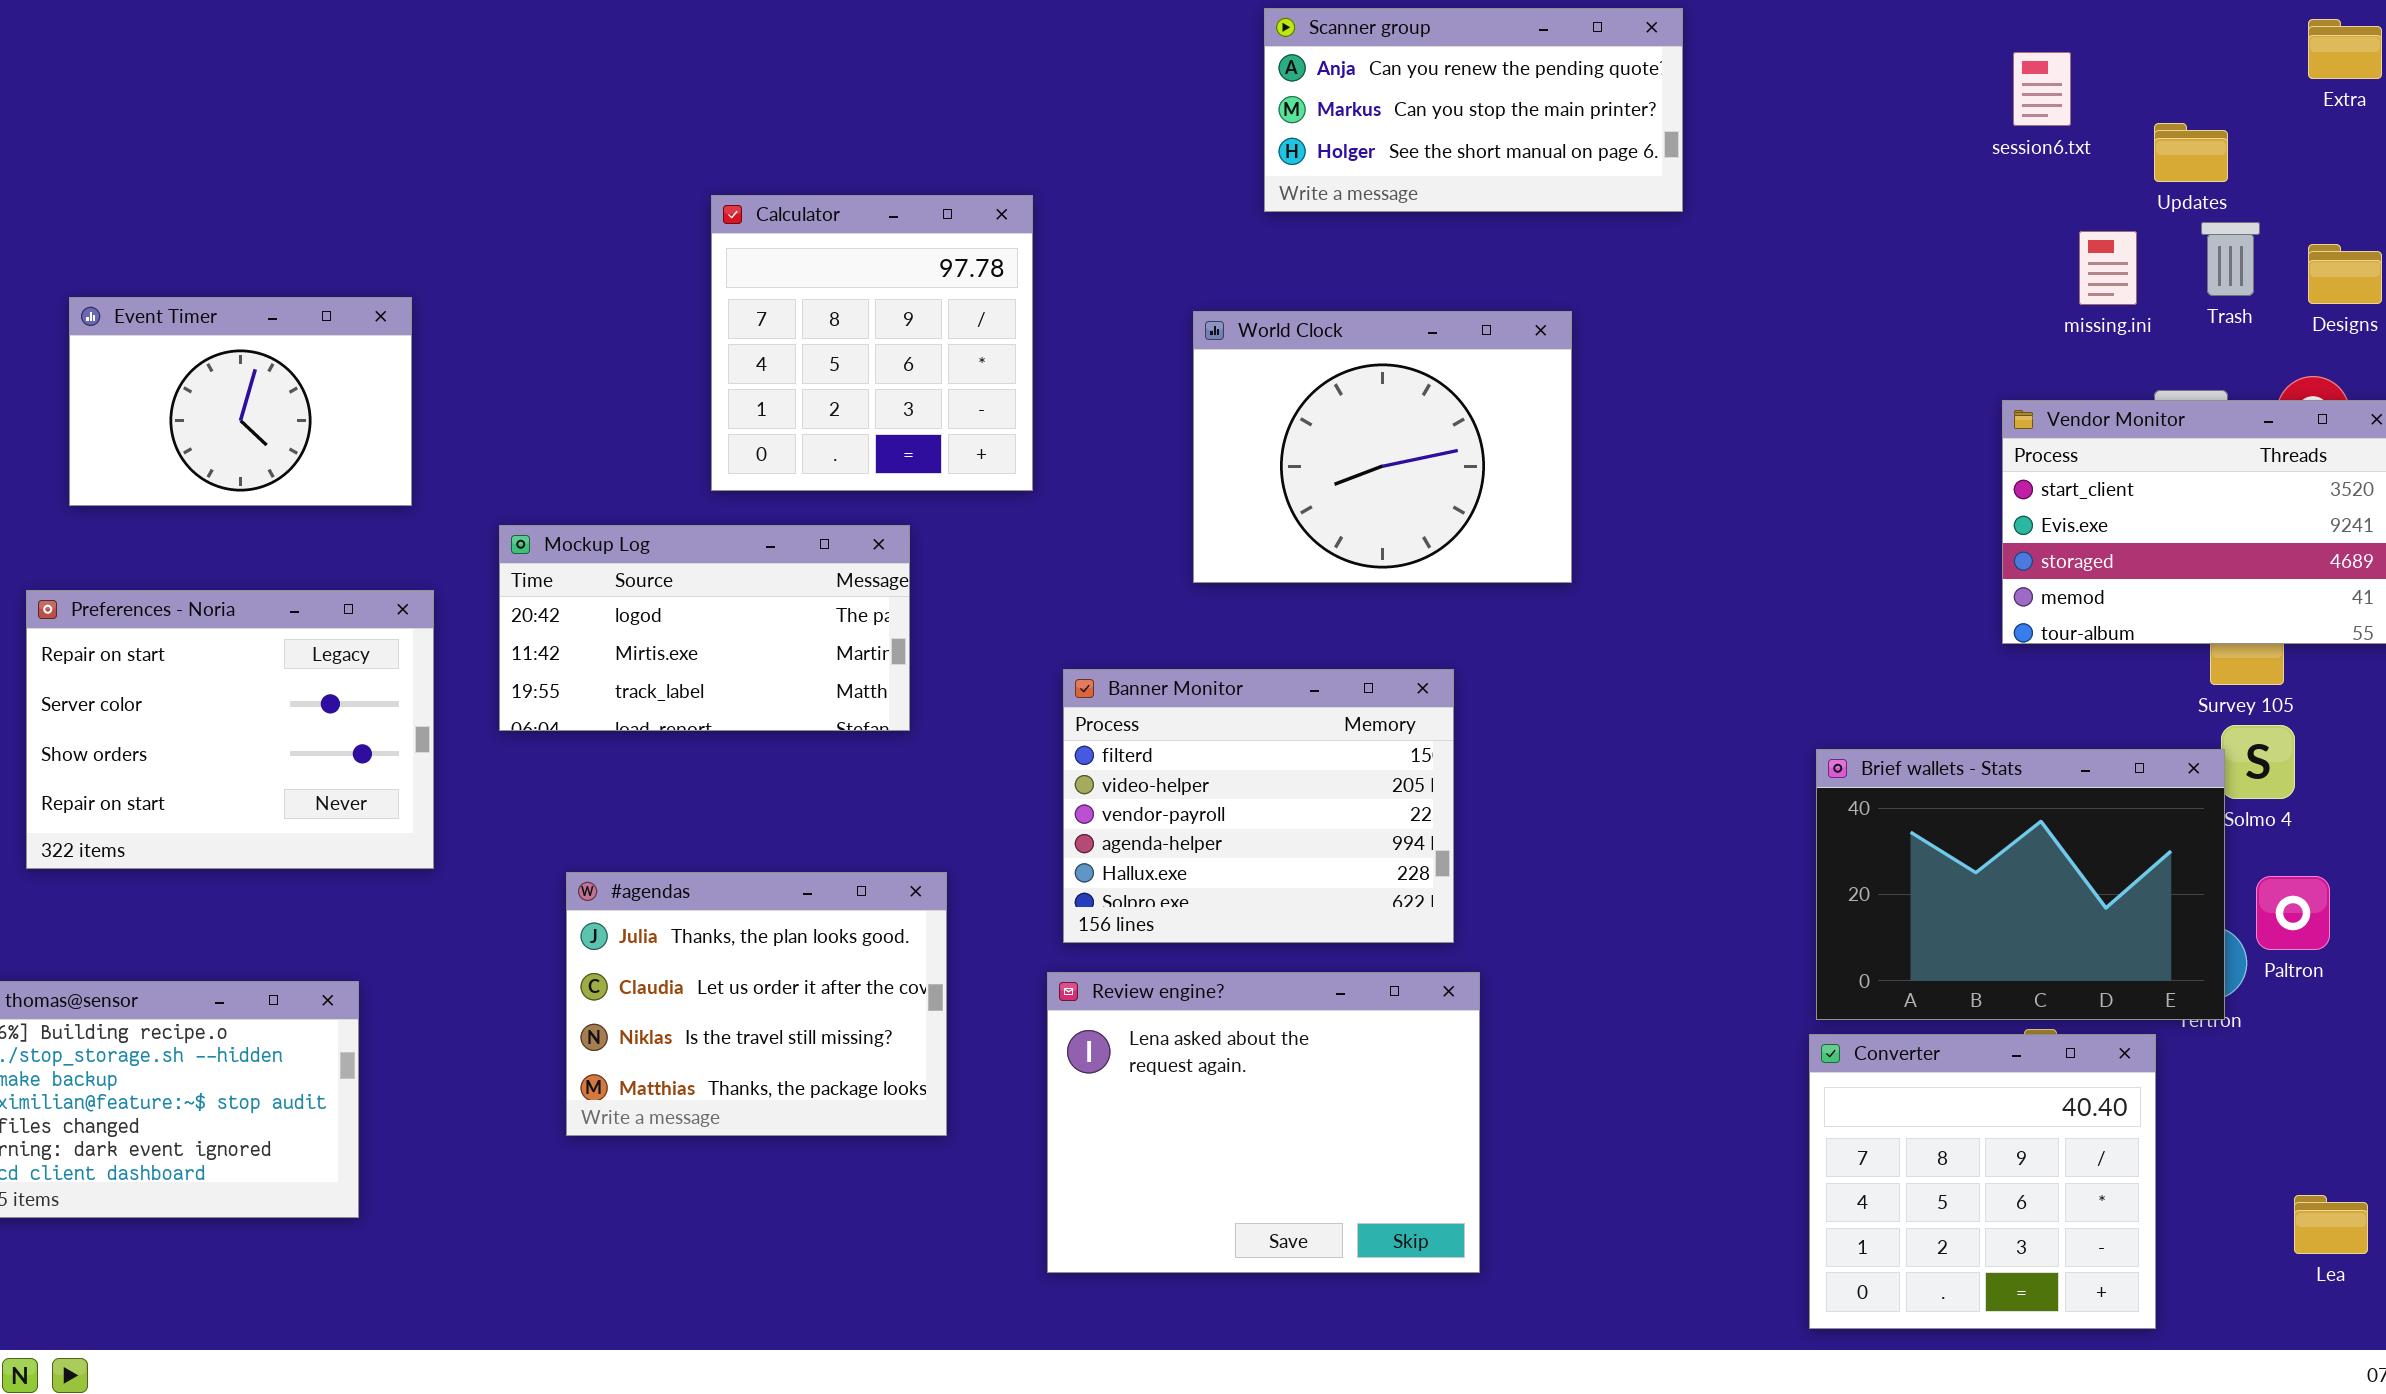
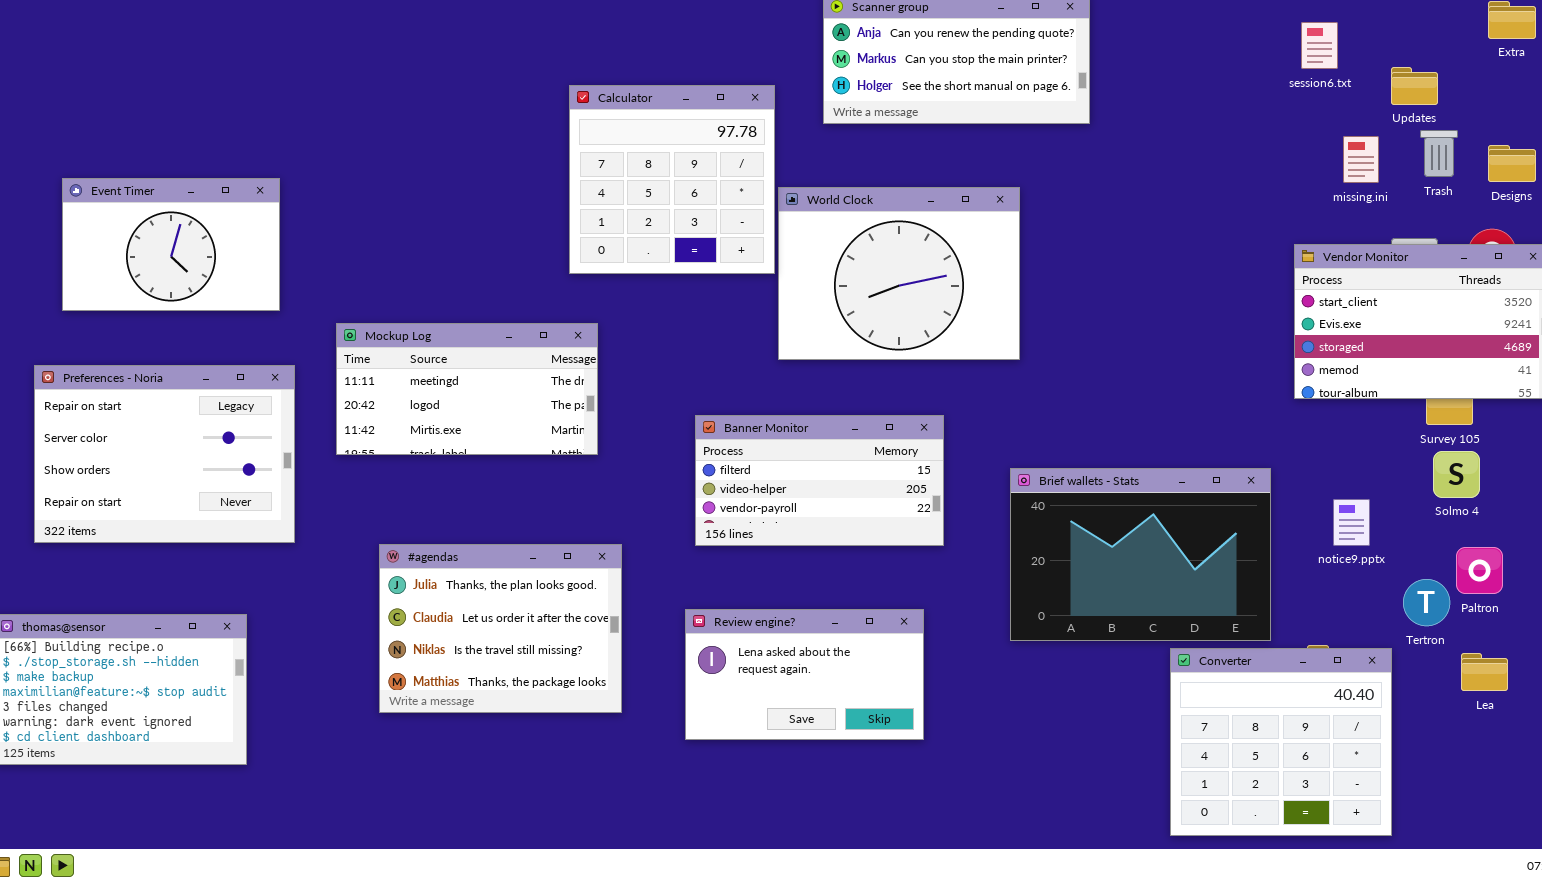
Calculator: [711,195,1033,491] -> [569,85,775,274], moved
Mockup Log: [499,525,910,731] -> [336,323,598,455], scrolled up 1 row
Banner Monitor: [1063,669,1454,943] -> [695,415,944,546], resized
Brief wallets - Stats: [1816,749,2225,1020] -> [1010,468,1271,641], moved
Review engine?: [1047,972,1480,1273] -> [685,609,924,740], resized
Lea: [2294,1195,2368,1254] -> [1461,653,1508,691], moved

